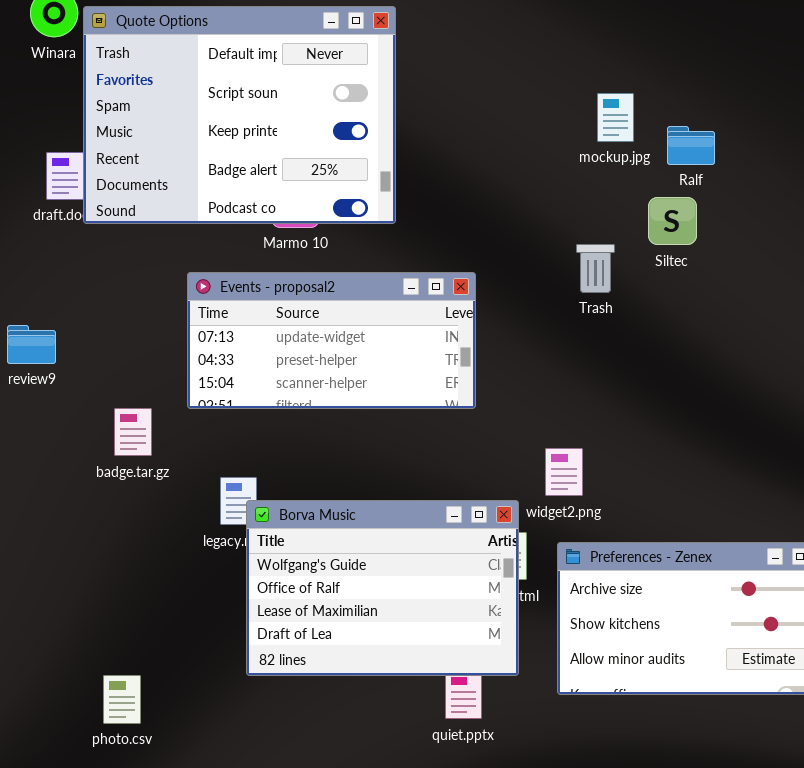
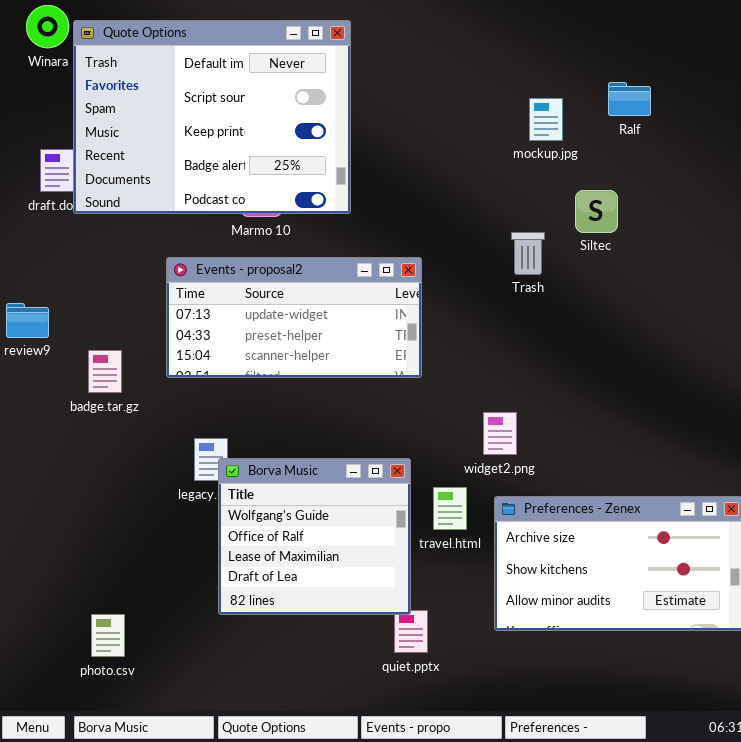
Ralf: [667,126,715,165] -> [608,82,651,116], moved
badge.tar.gz: [114,408,152,456] -> [88,350,122,393], moved
Borva Music: [246,500,519,676] -> [218,458,411,615], resized

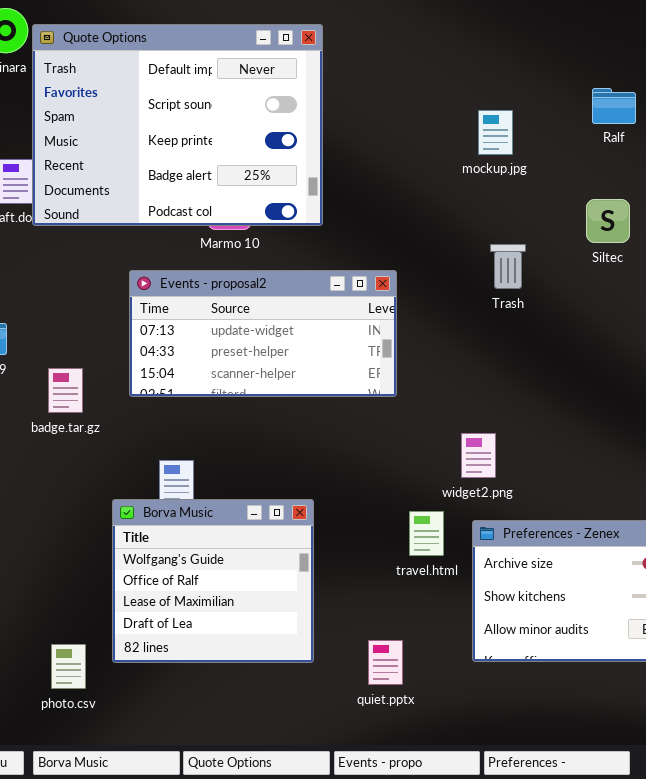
mockup.jpg: [529,98,563,141] -> [478,110,513,155], moved
Siltec: [575,190,618,233] -> [586,199,630,243], moved
Borva Music: [218,458,411,615] -> [112,499,314,663], moved

